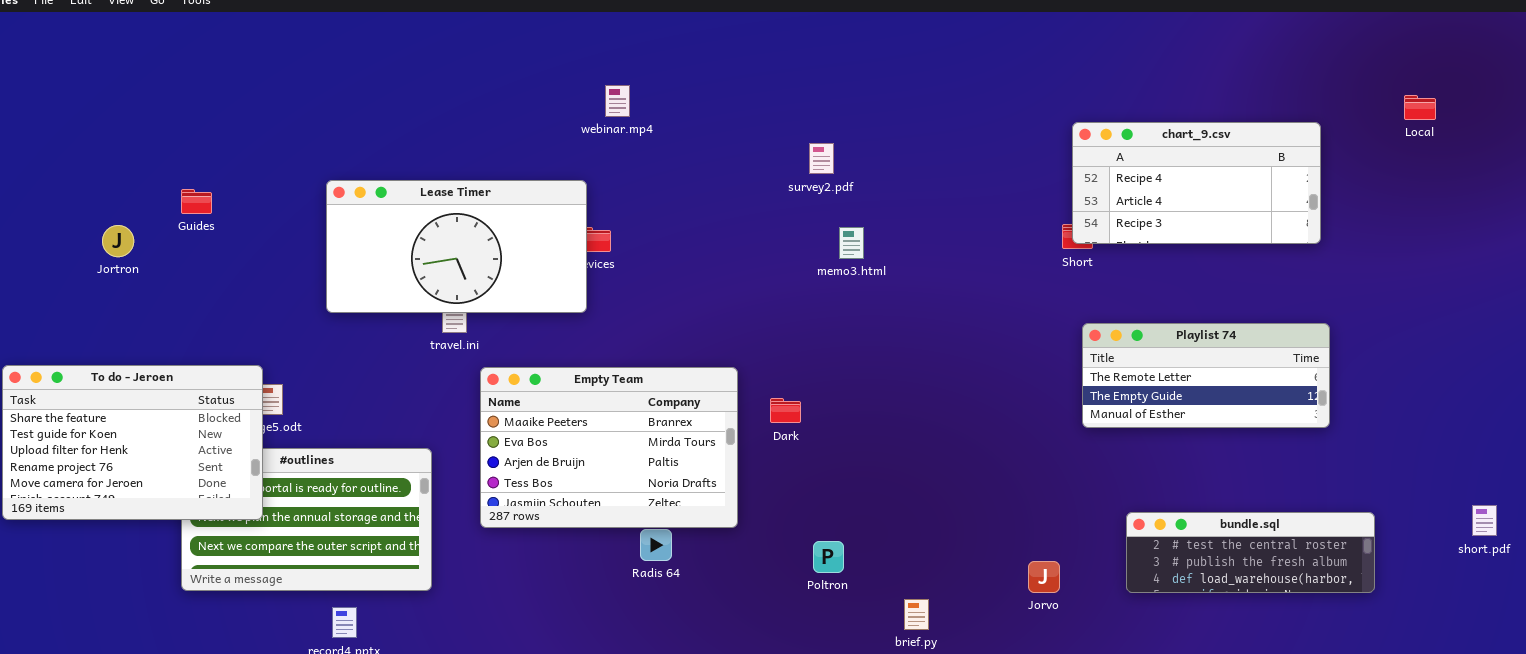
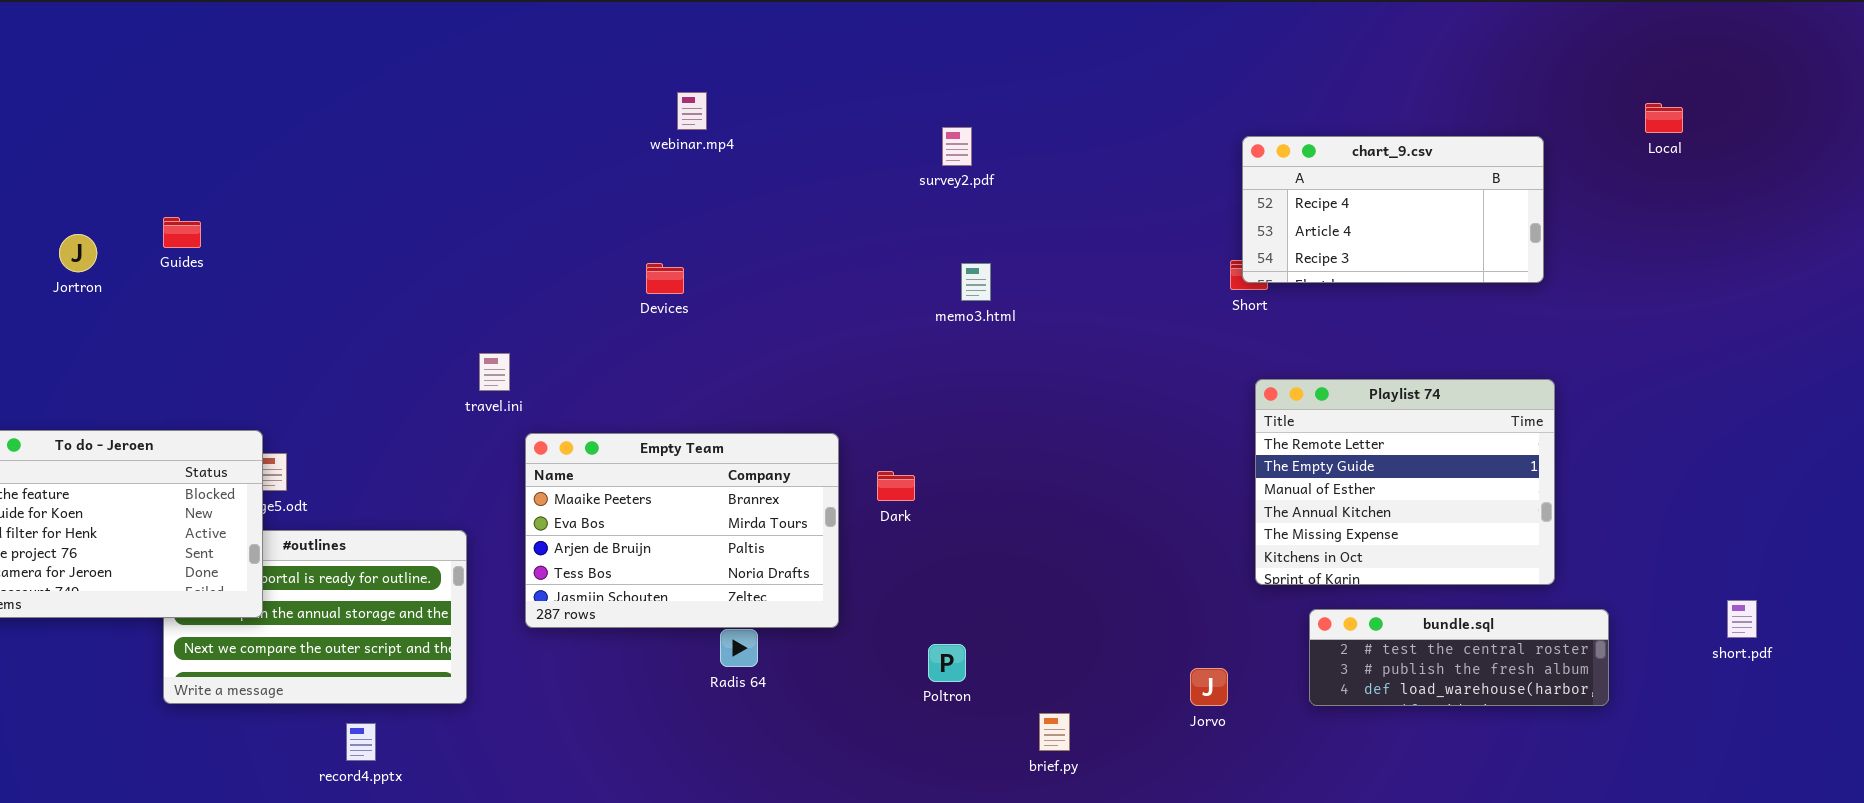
survey2.pdf: [809,143,834,174] -> [942,127,972,166], moved
Lease Timer: [326,180,587,313] -> none, closed
Jortron: [102,225,134,257] -> [59,234,97,272], moved
Playlist 74: [1082,323,1330,428] -> [1255,379,1555,585], resized

